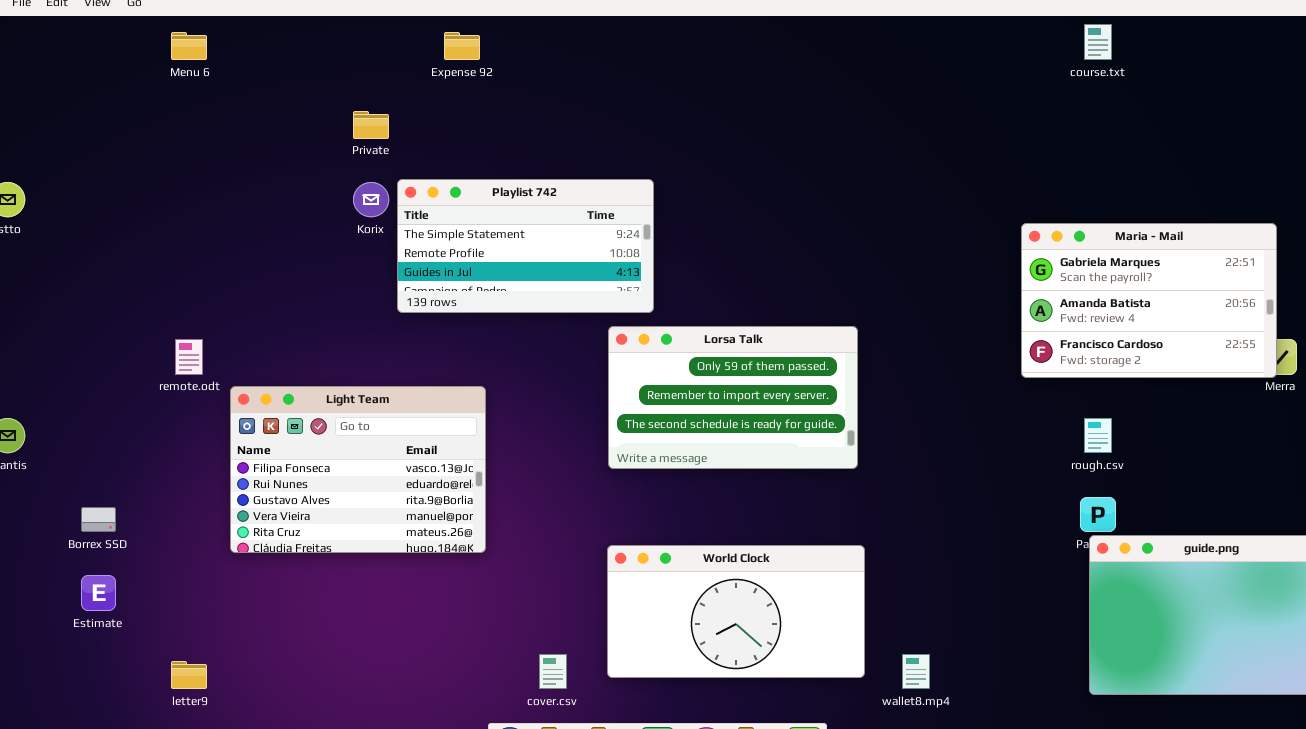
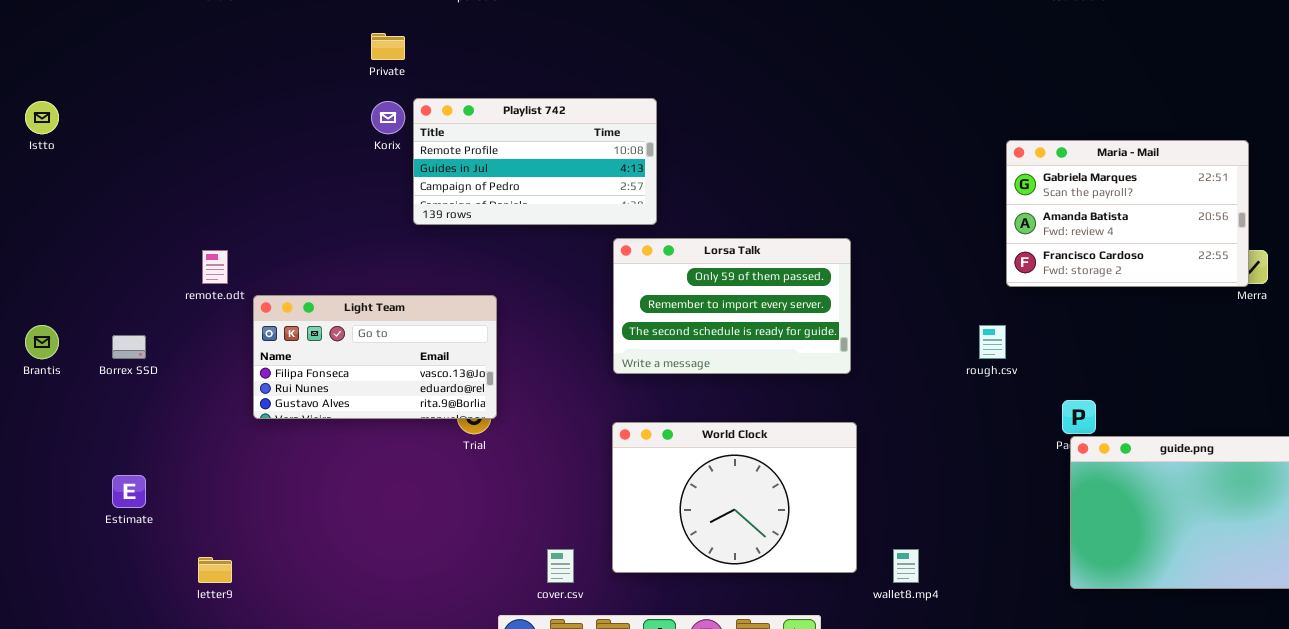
Playlist 742: [397,179,654,313] -> [413,98,657,225], scrolled down 1 row
Light Team: [230,386,486,553] -> [253,295,497,419], resized
rough.csv: [1084,418,1112,453] -> [979,325,1006,359], moved
Borrex SSD: [81,507,116,532] -> [112,335,146,359], moved
World Clock: [607,545,865,678] -> [612,422,857,573], resized

